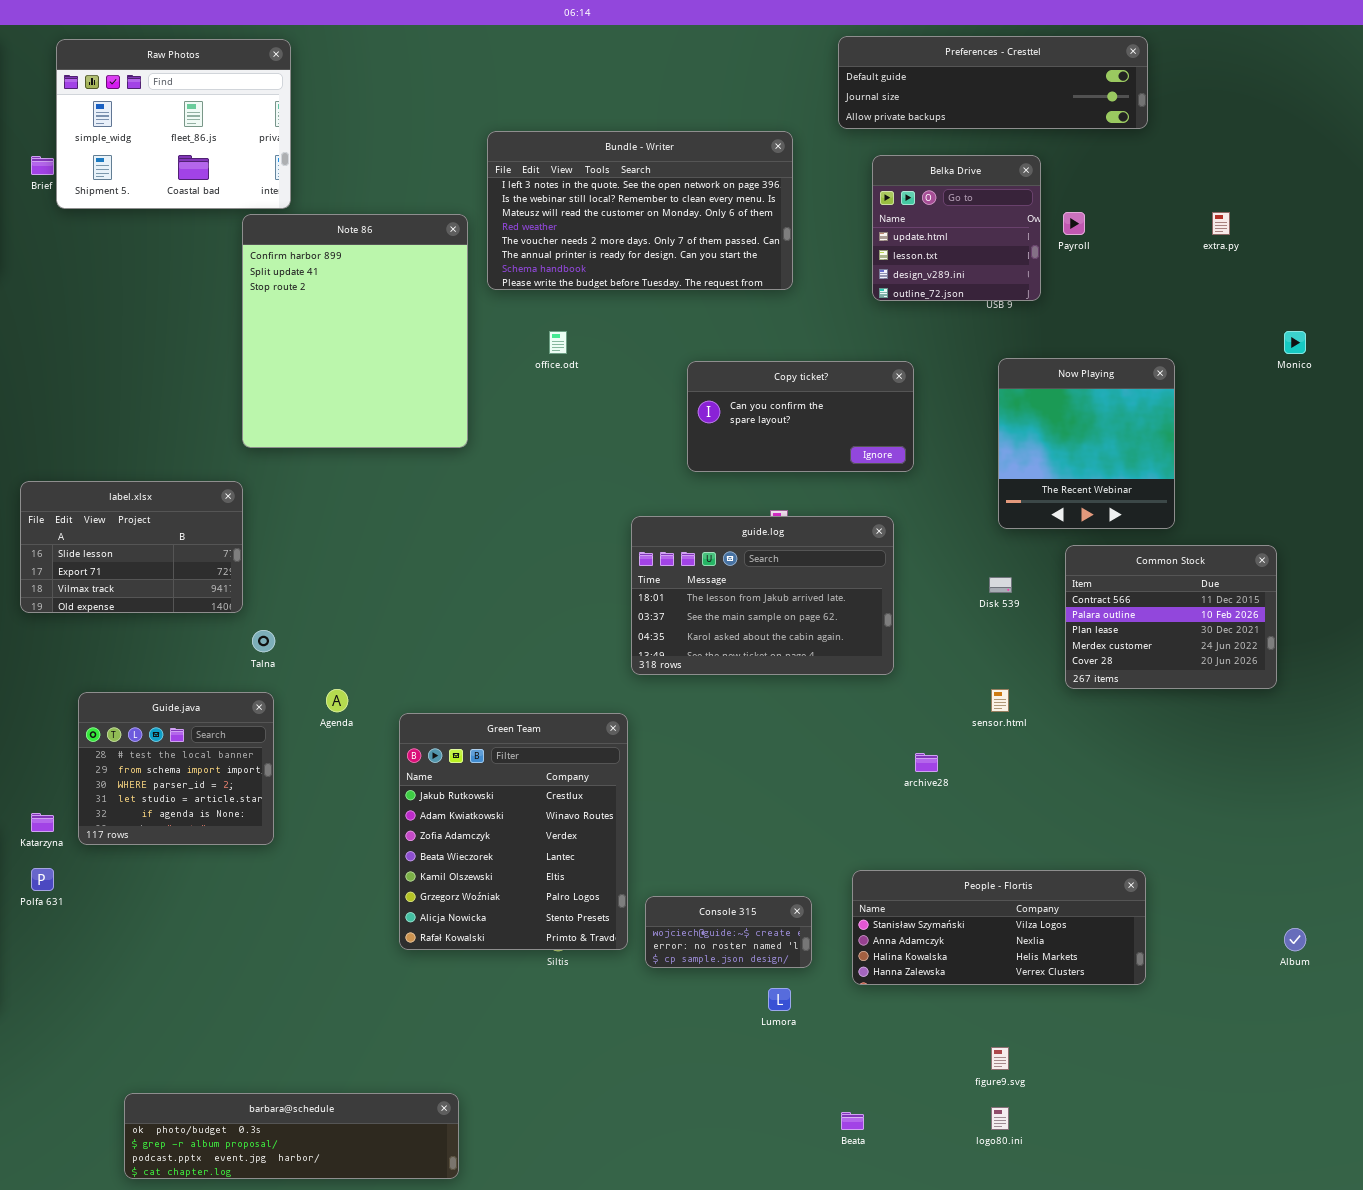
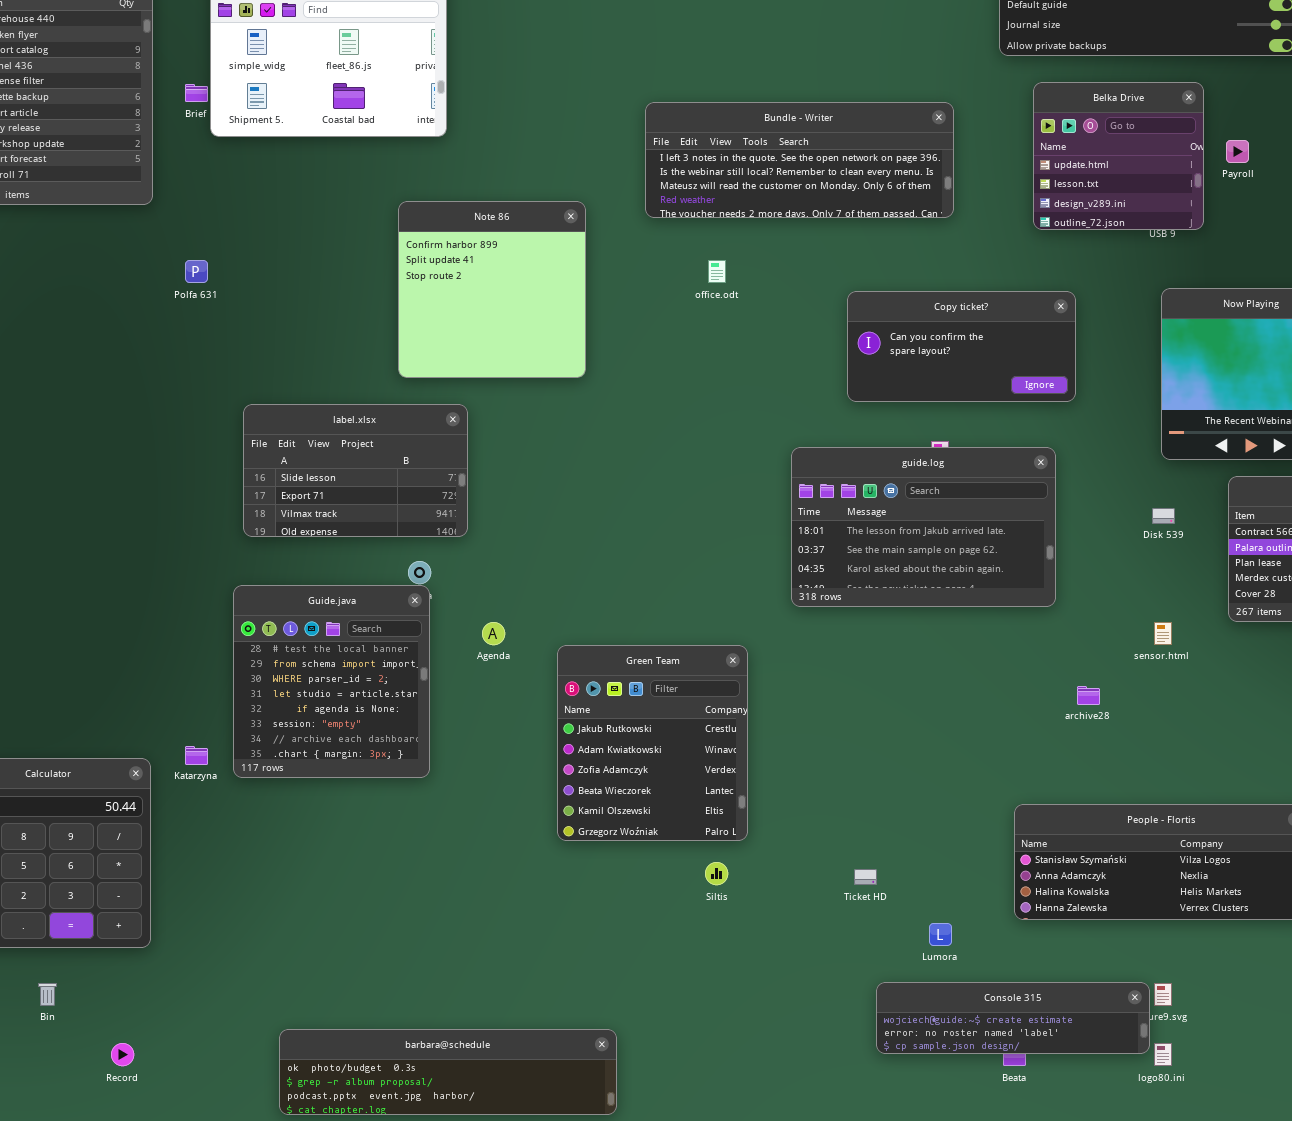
Bundle - Writer: [487,131,793,290] -> [645,102,954,218], resized
Note 86: [242,214,468,448] -> [398,201,586,378], resized
label.xlsx: [20,481,243,613] -> [243,404,468,537], moved
Guide.java: [78,692,274,845] -> [233,585,430,778], resized
Green Team: [399,713,628,950] -> [557,645,748,841], resized
Polfa 631: [31,868,54,891] -> [185,260,208,283], moved
Console 315: [645,896,812,968] -> [876,982,1150,1054], moved, resized

